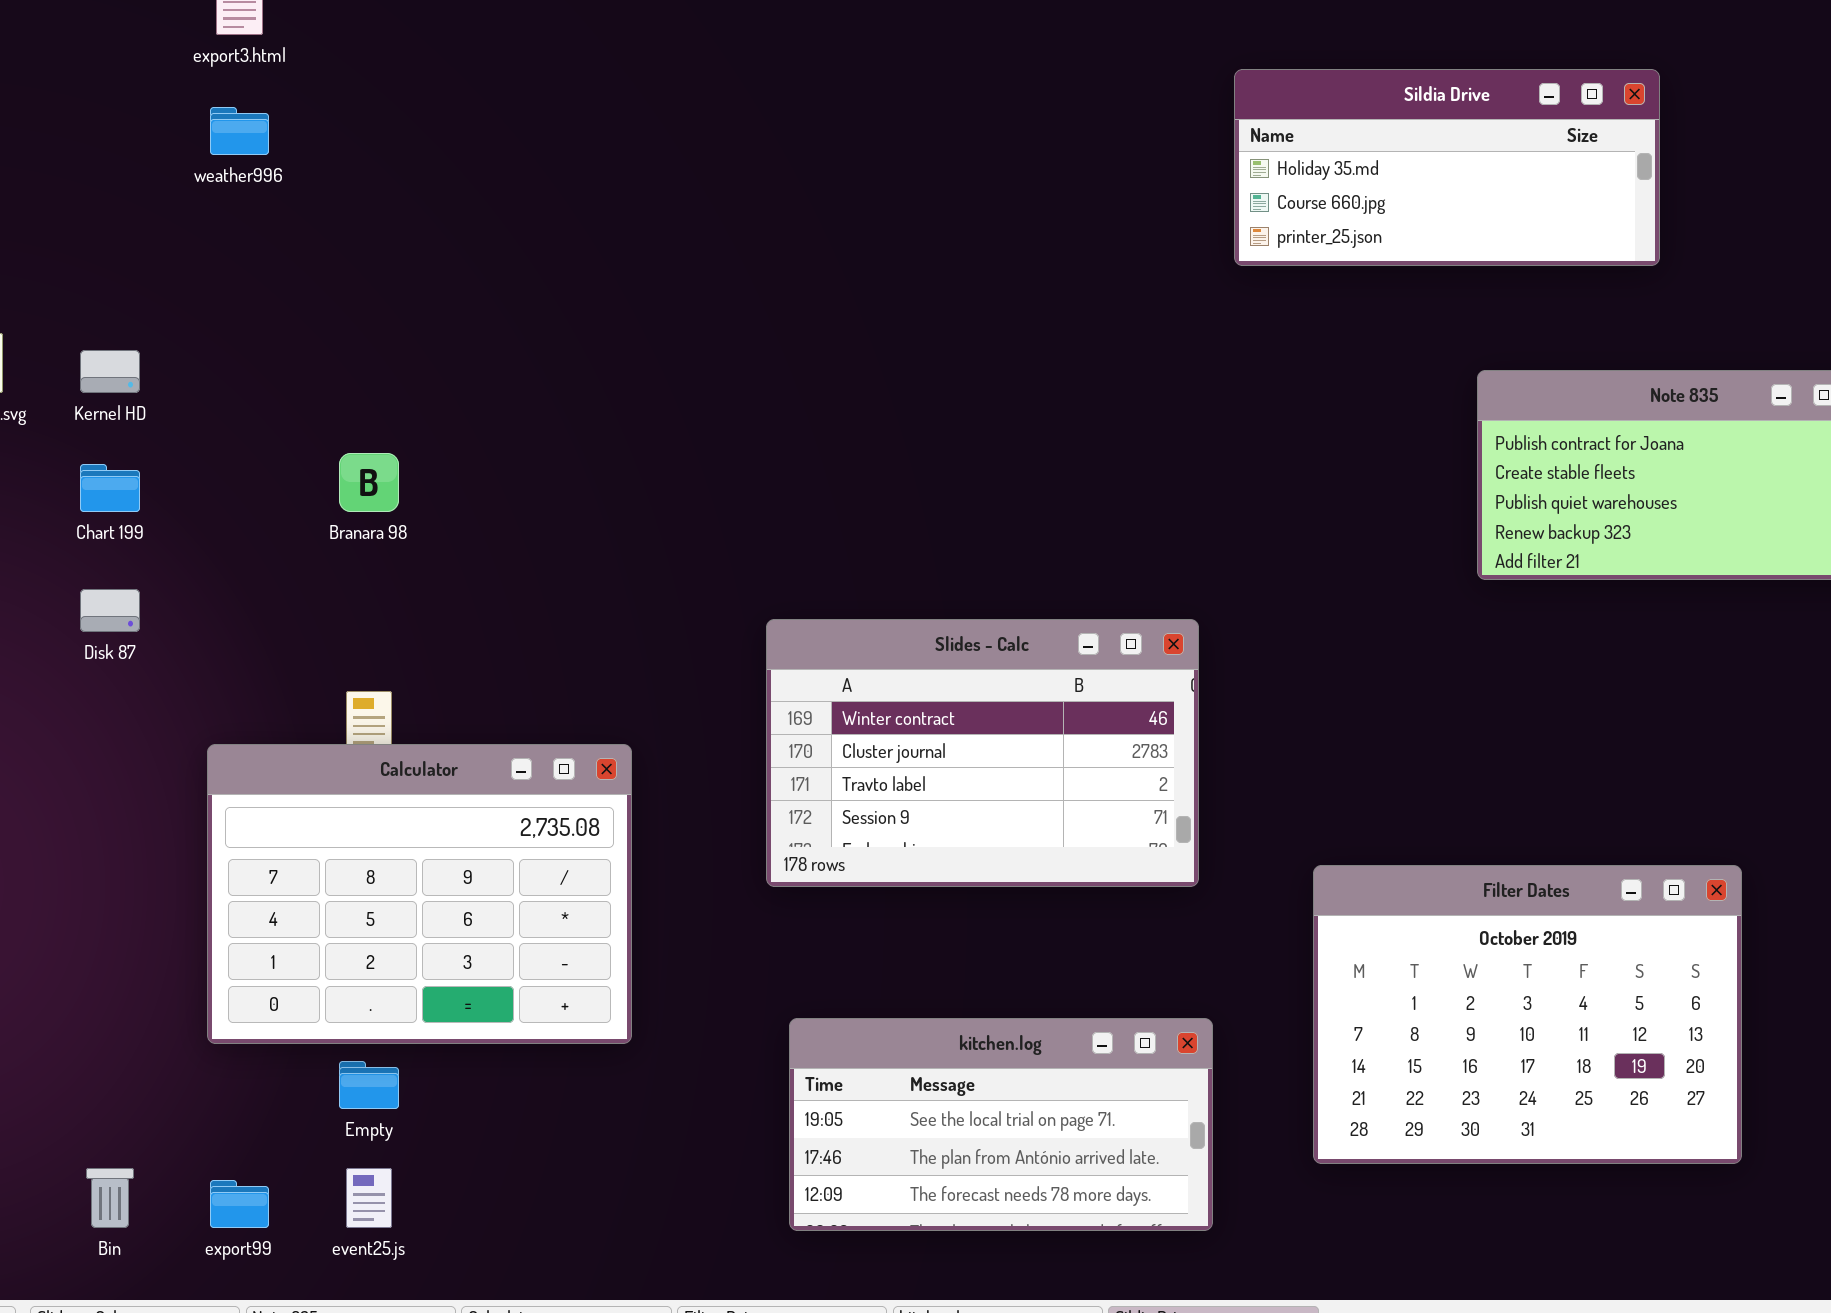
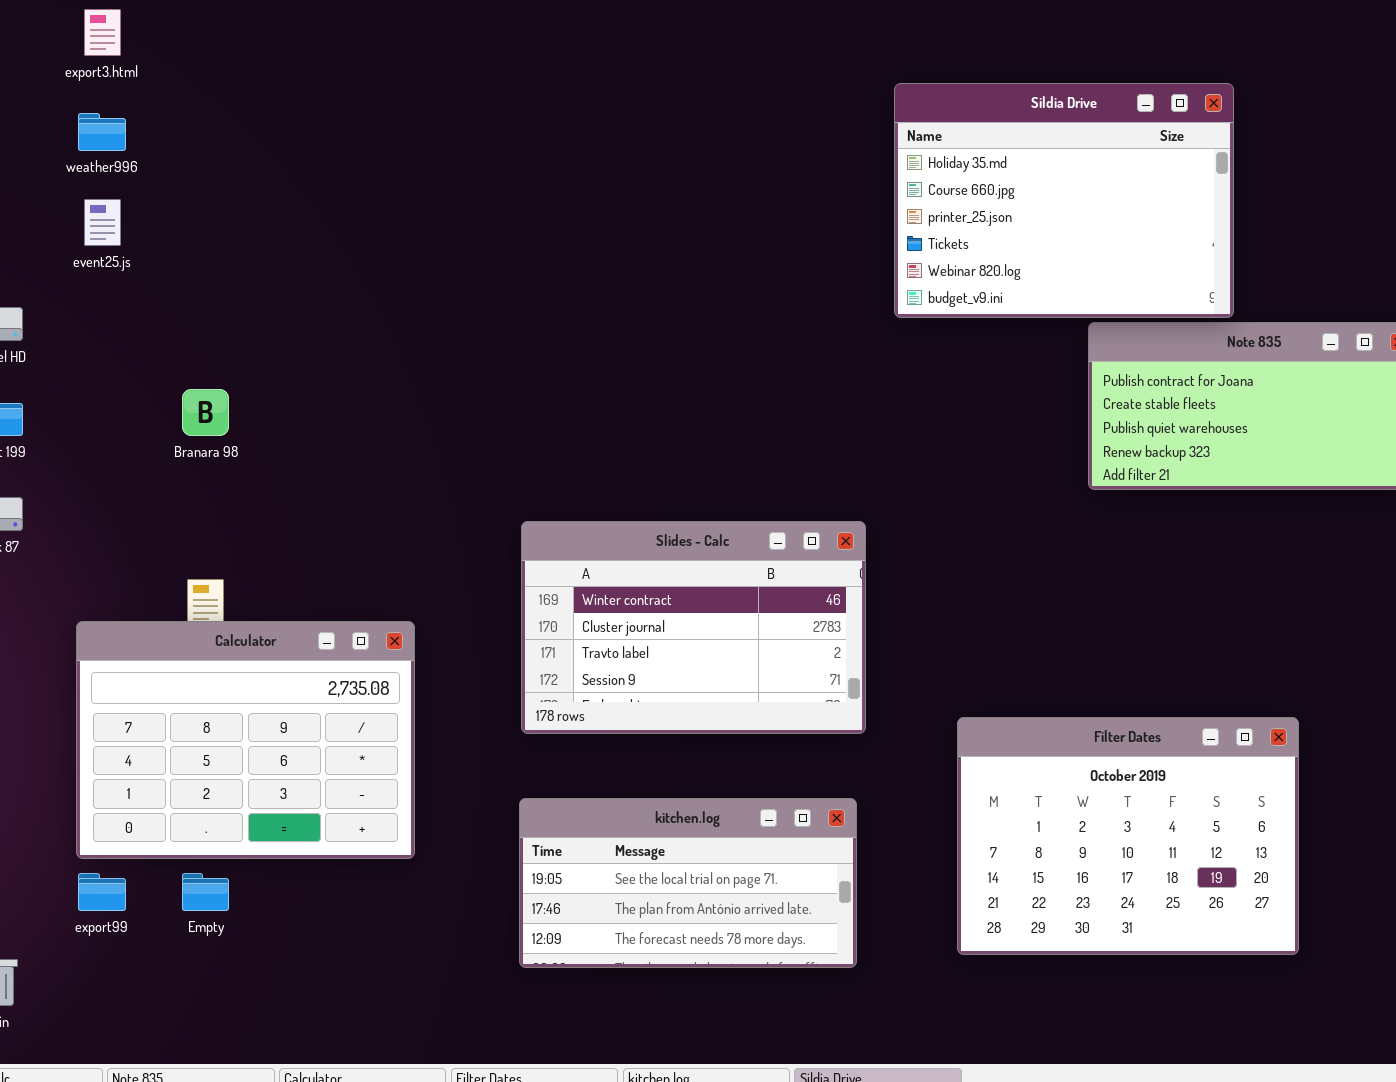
Sildia Drive: [1234,69,1660,266] -> [894,83,1234,318], resized
kitchen.log: [789,1018,1213,1231] -> [519,798,857,968], moved
event25.js: [346,1168,392,1228] -> [84,199,121,246], moved
export99: [210,1180,269,1228] -> [78,873,126,911], moved

